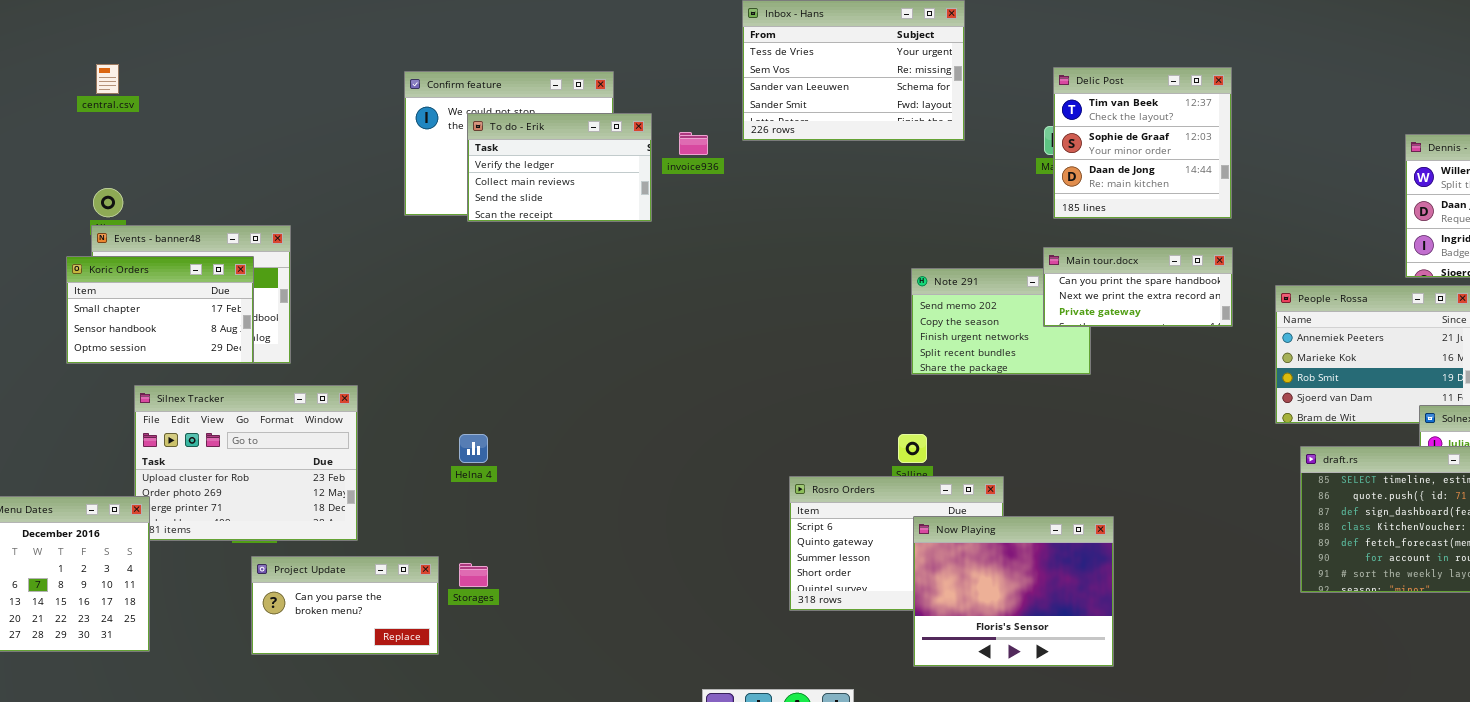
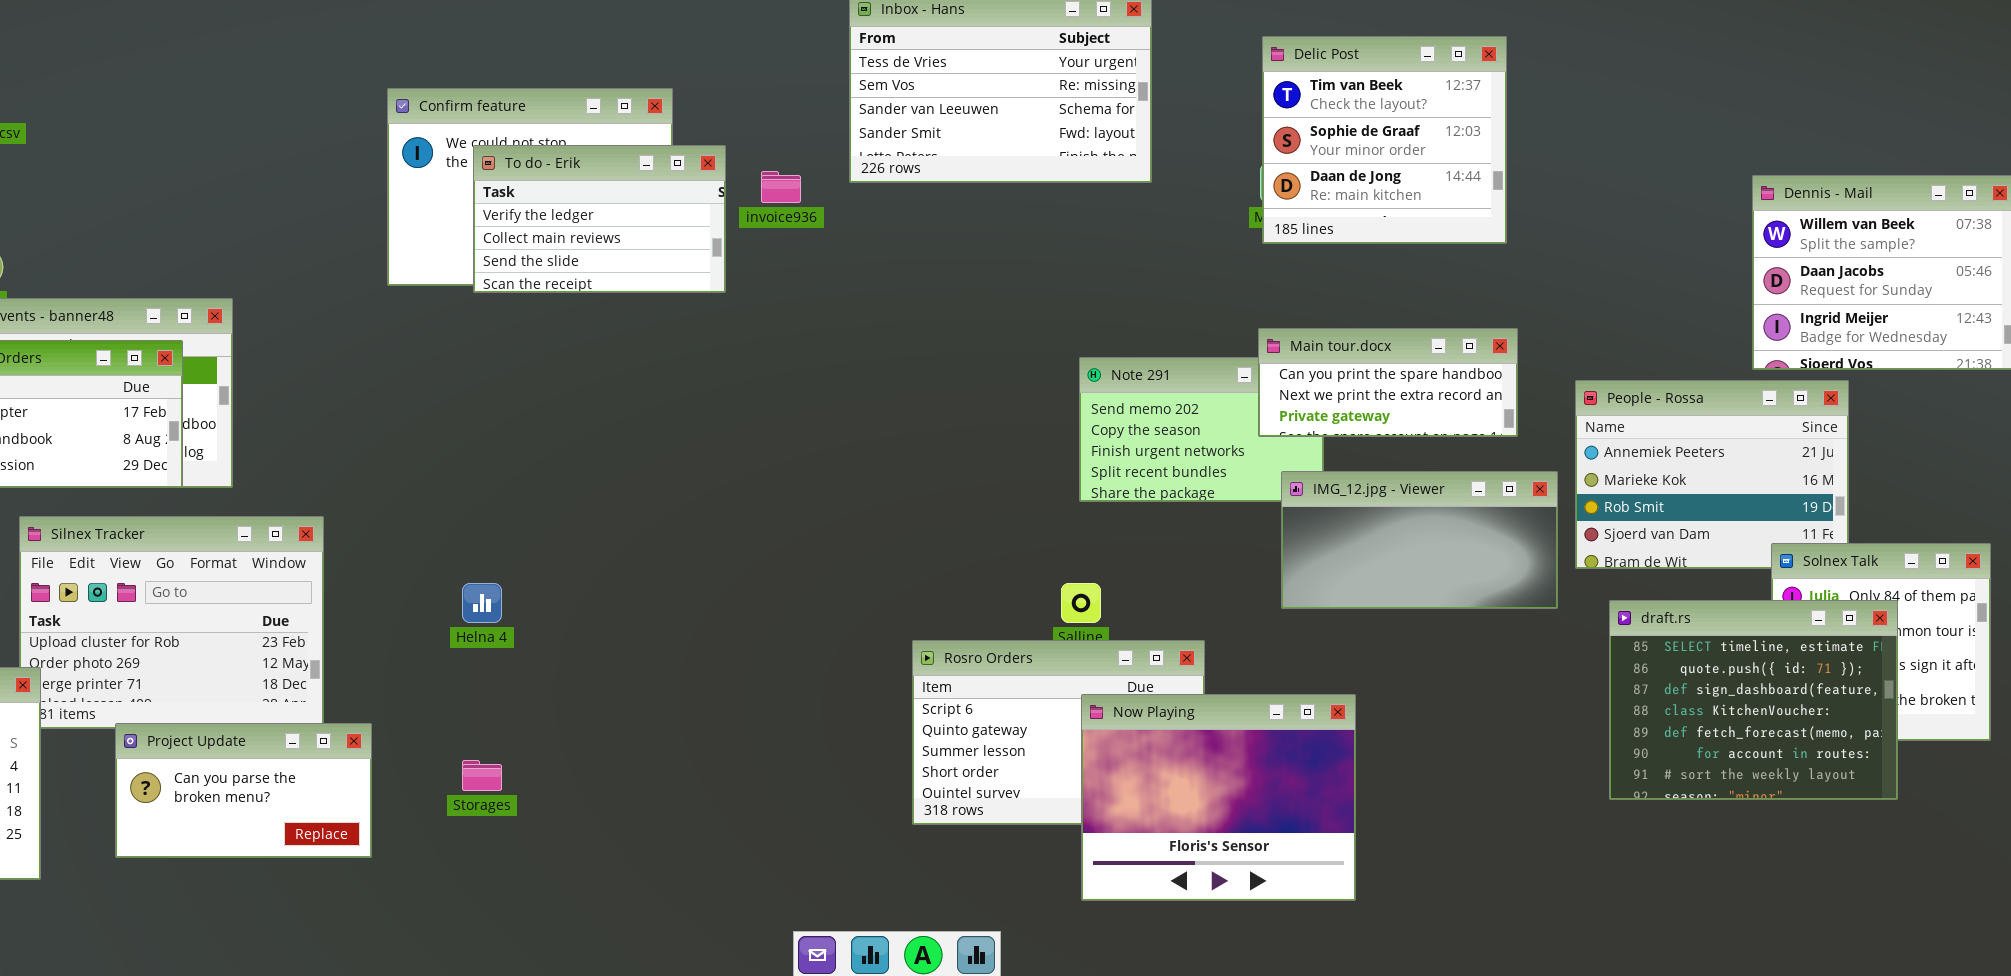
Delic Post: [1053,67,1232,219] -> [1262,36,1507,244], moved
IMG_12.jpg - Viewer: none -> [1281,471,1558,609], opened
Project Update: [251,556,439,655] -> [115,723,372,858], moved

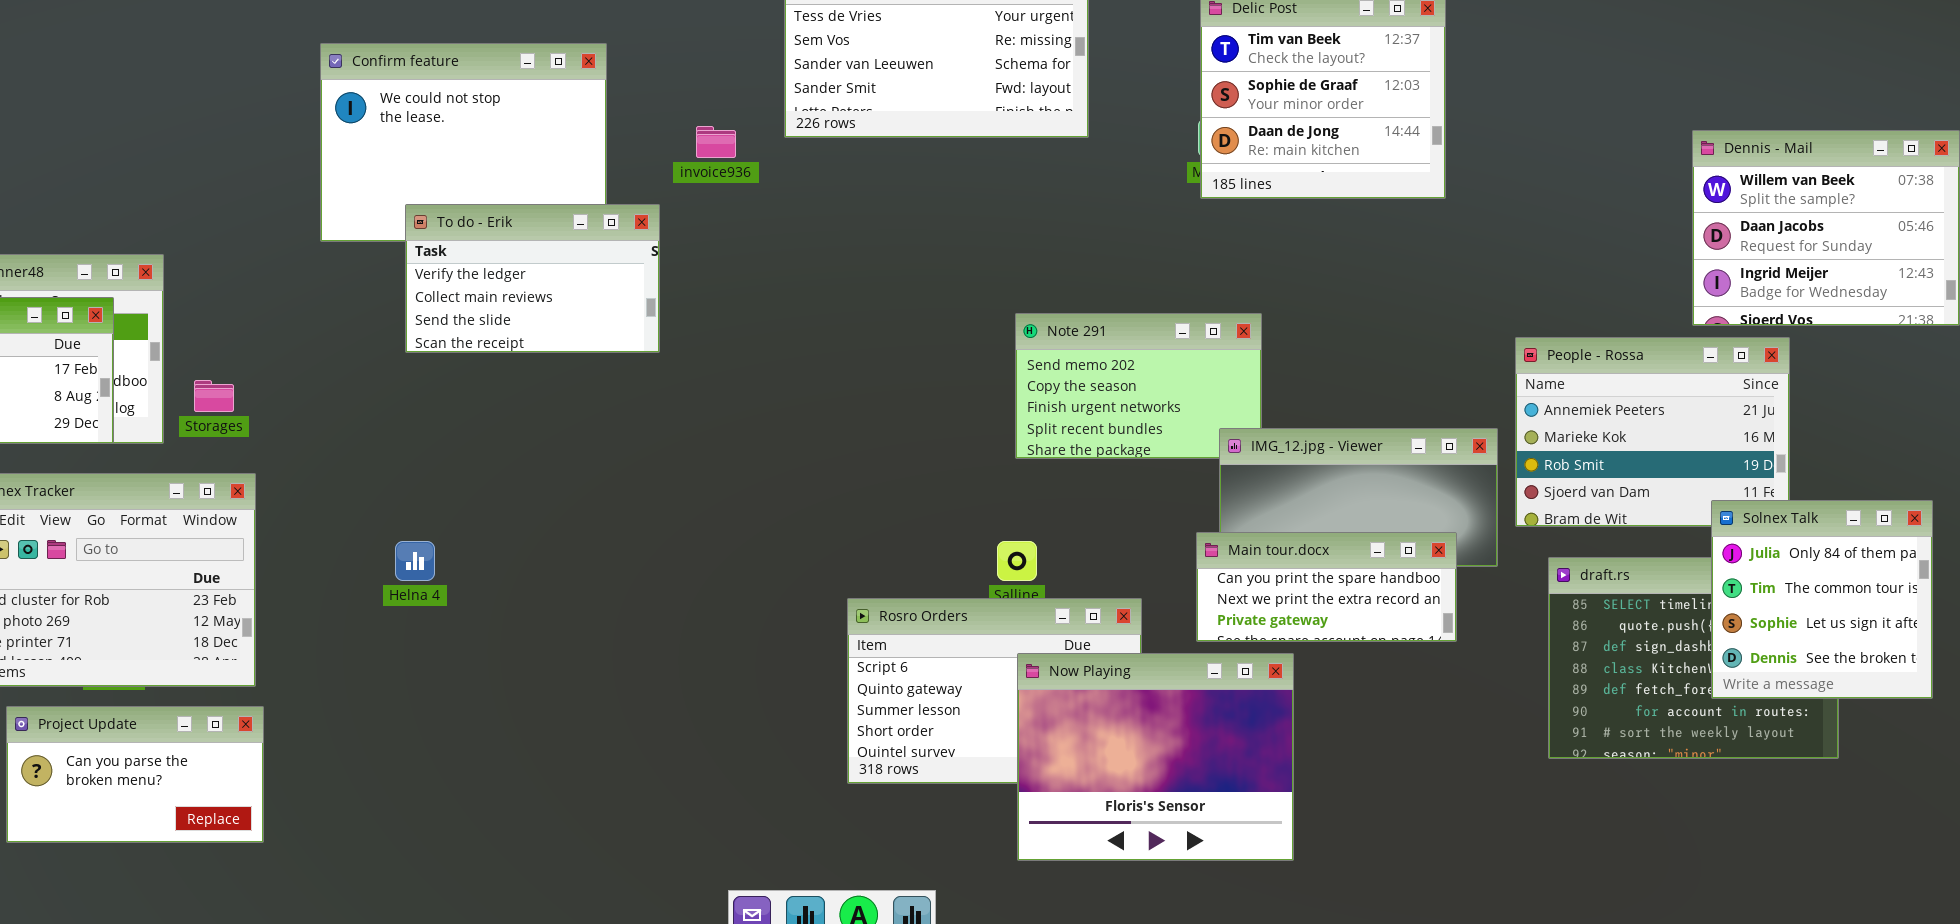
To do - Erik: [473,145,726,293] -> [405,204,660,353], moved
Main tour.docx: [1258,328,1518,437] -> [1196,532,1457,642], moved
Solnex Talk: [1771,543,1991,741] -> [1711,500,1933,699], raised
Project Update: [115,723,372,858] -> [6,706,264,843], moved
Storages: [462,760,502,791] -> [194,380,234,412], moved

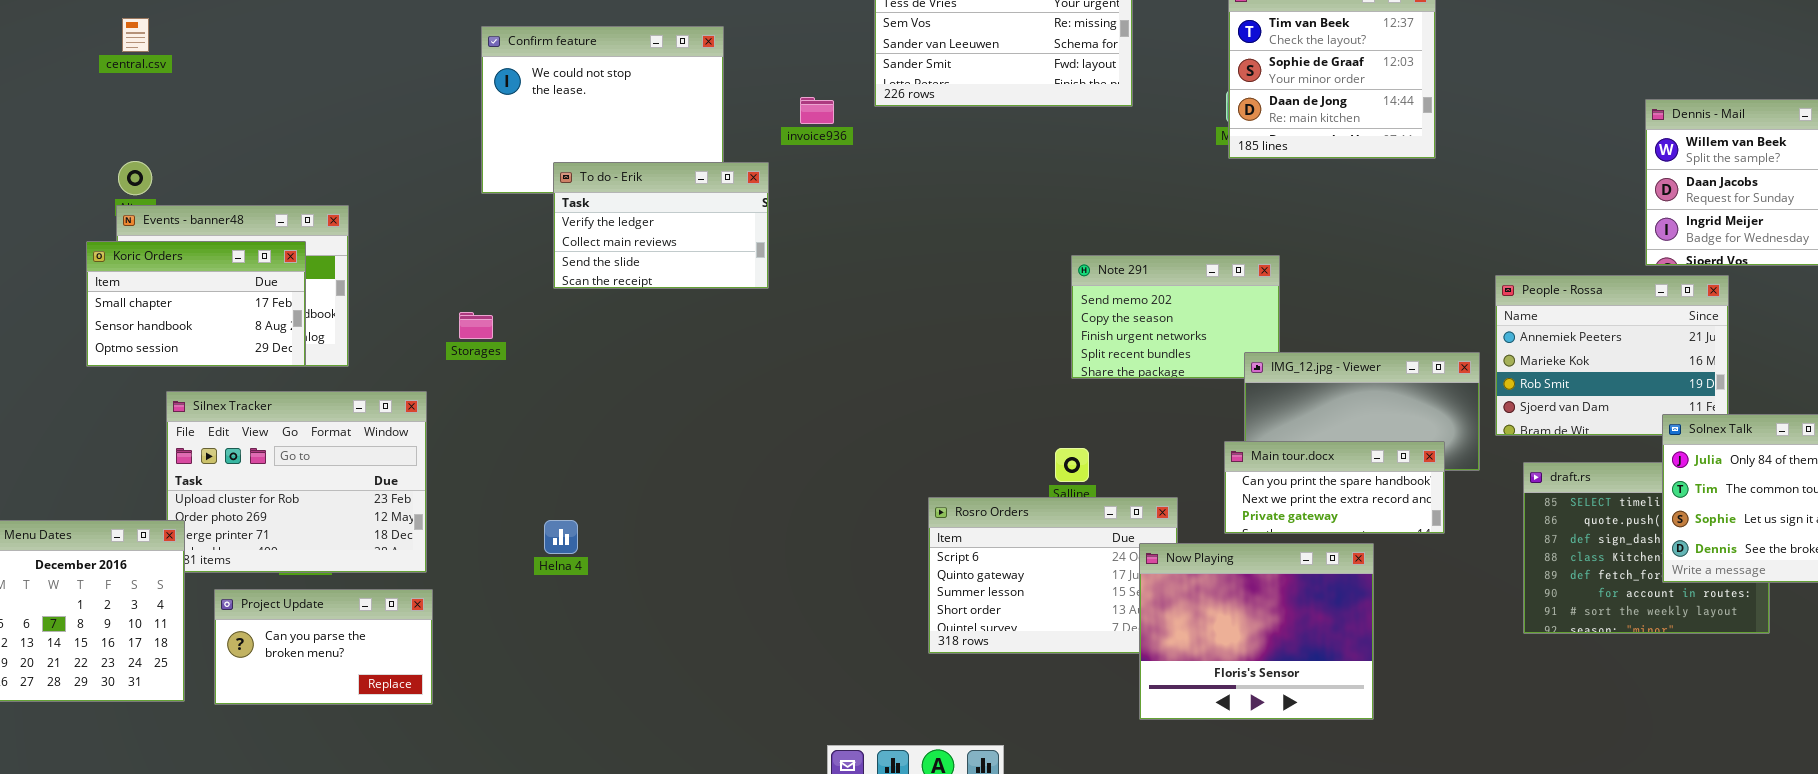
Storages: [194,380,234,412] -> [459,312,493,339], moved
Helna 4: [395,541,435,581] -> [544,520,578,554], moved
Now Playing: [1017,653,1294,861] -> [1139,543,1374,720], moved

